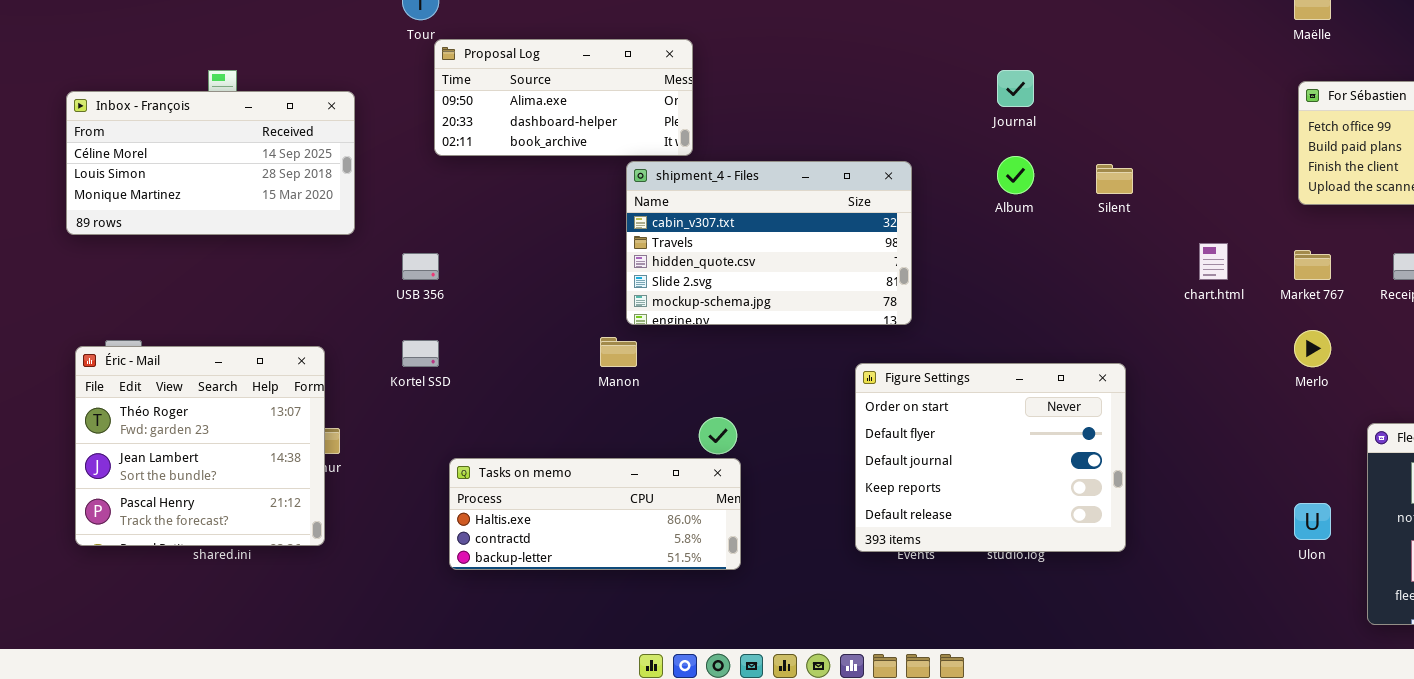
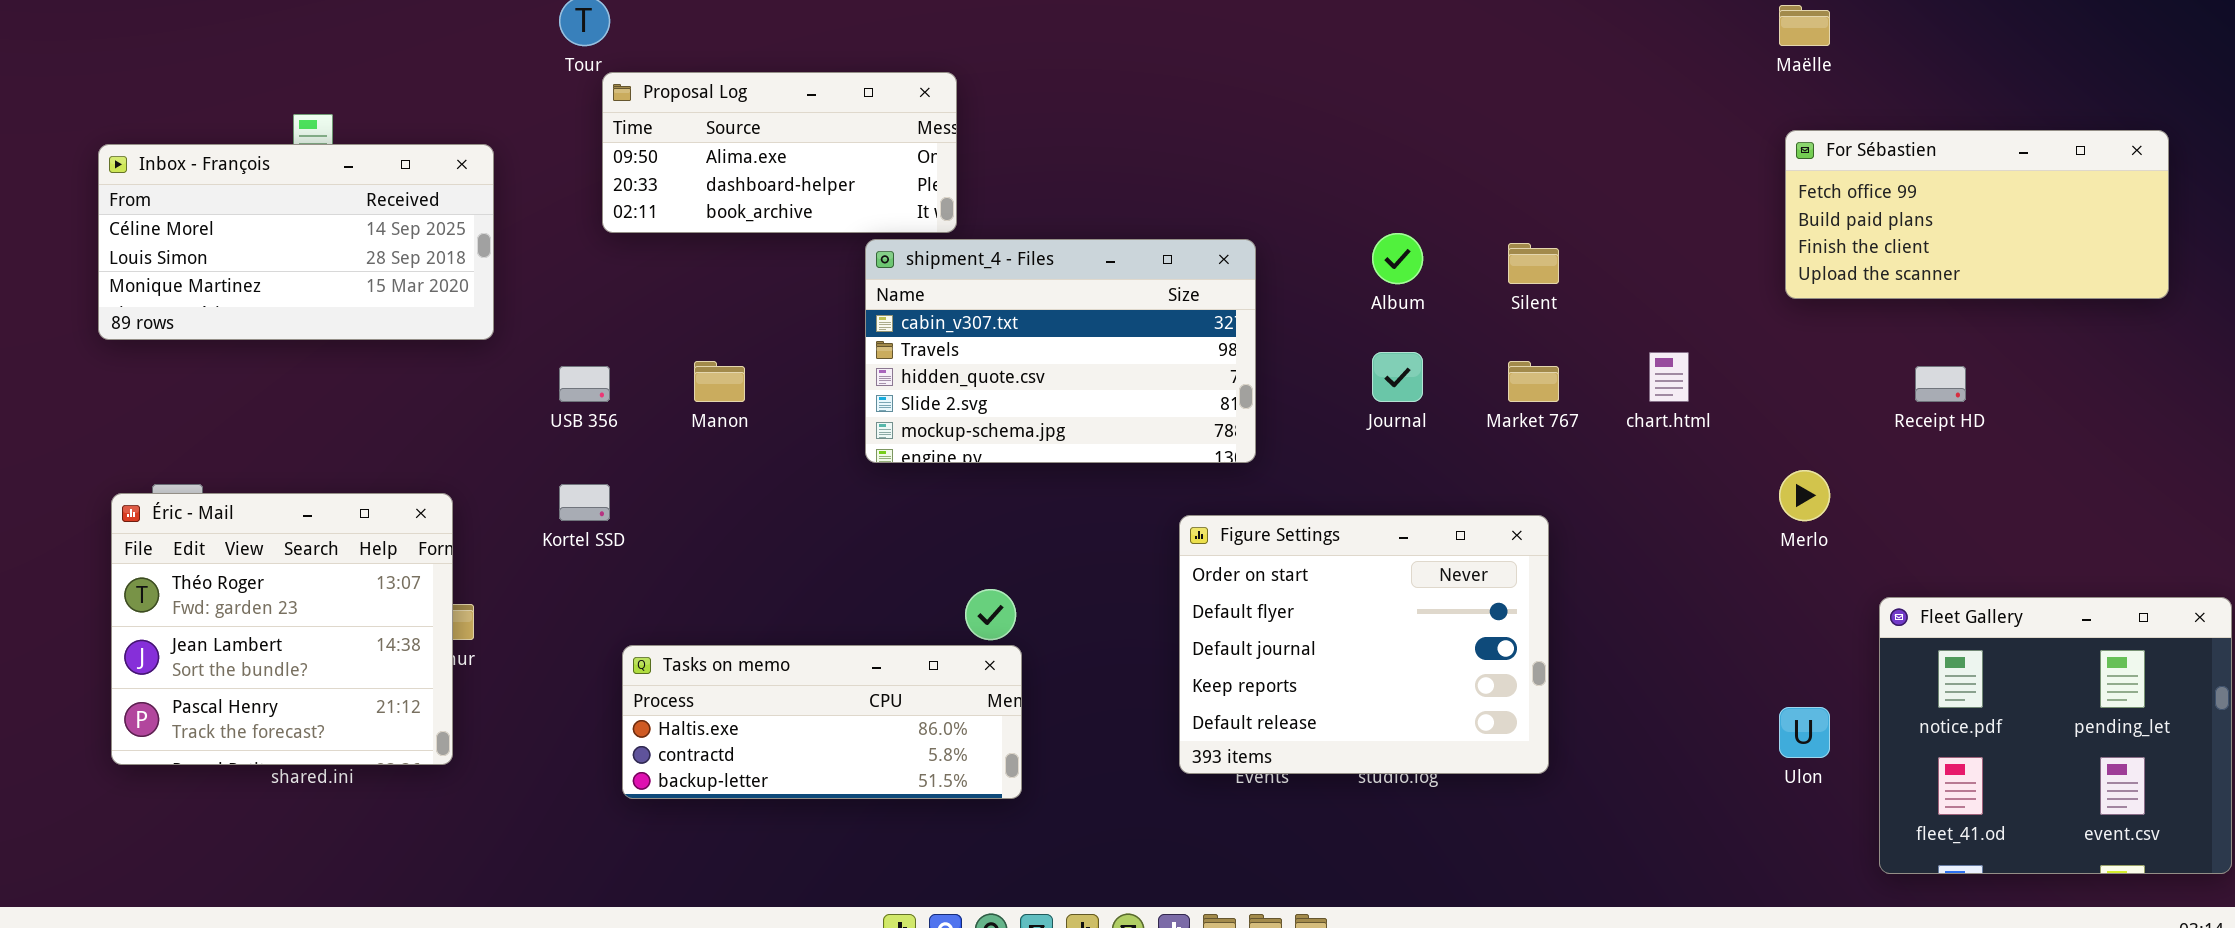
Journal: [997,70,1034,107] -> [1372,352,1423,402], moved
Market 767: [1294,250,1331,280] -> [1508,361,1559,402], moved
Manon: [600,337,637,367] -> [694,361,745,402], moved

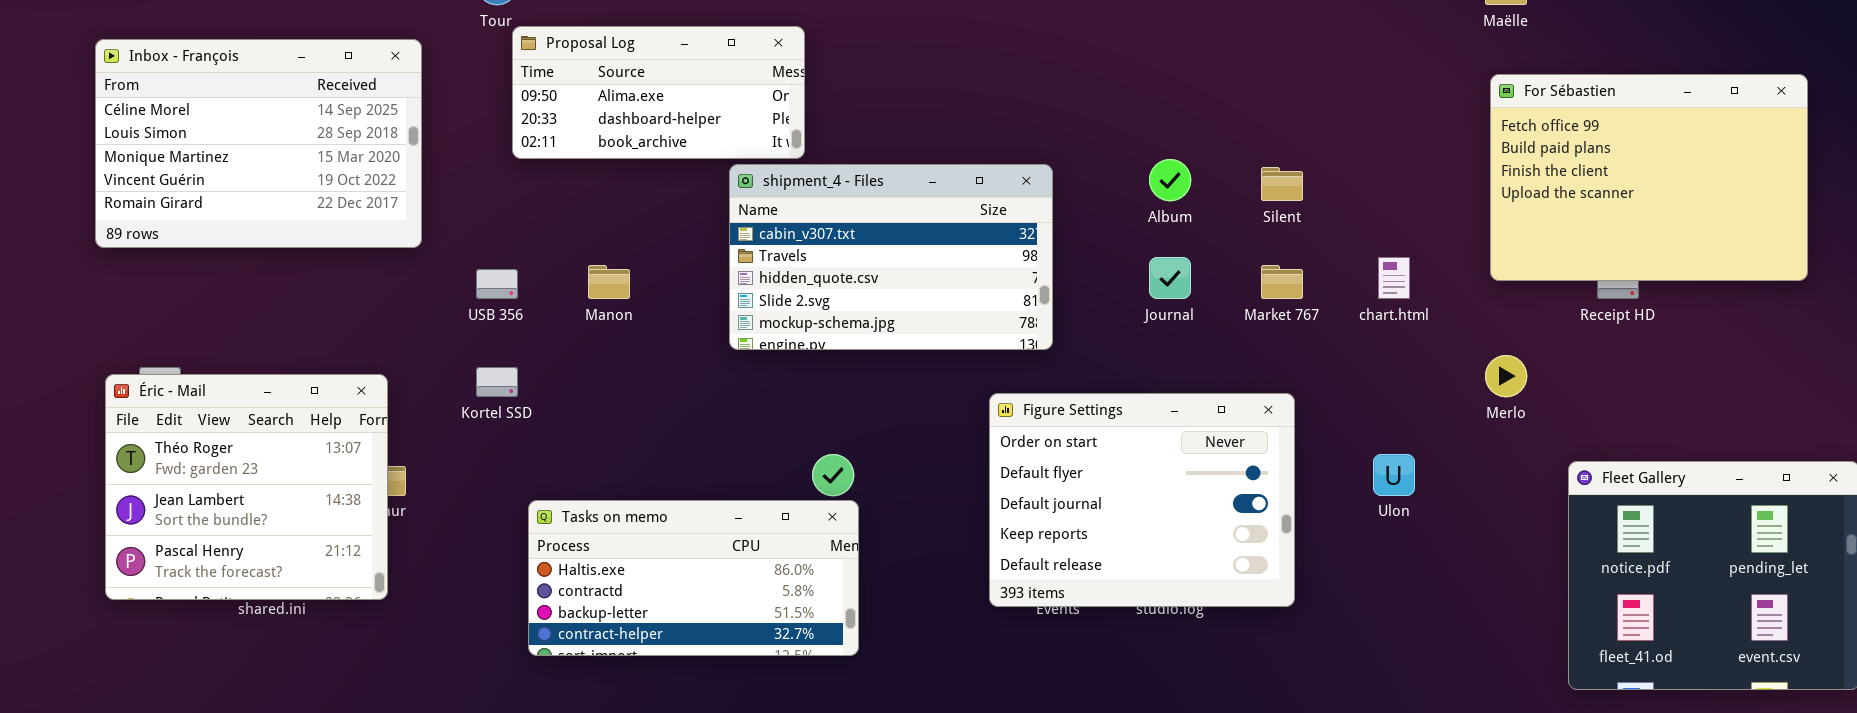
For Sébastien: [1785,130,2169,299] -> [1490,74,1808,281], resized
Inbox - François: [98,144,494,340] -> [95,39,422,248], resized
Tasks on memo: [622,645,1022,799] -> [528,500,859,656], resized
Ulon: [1779,707,1830,758] -> [1373,454,1415,496], moved

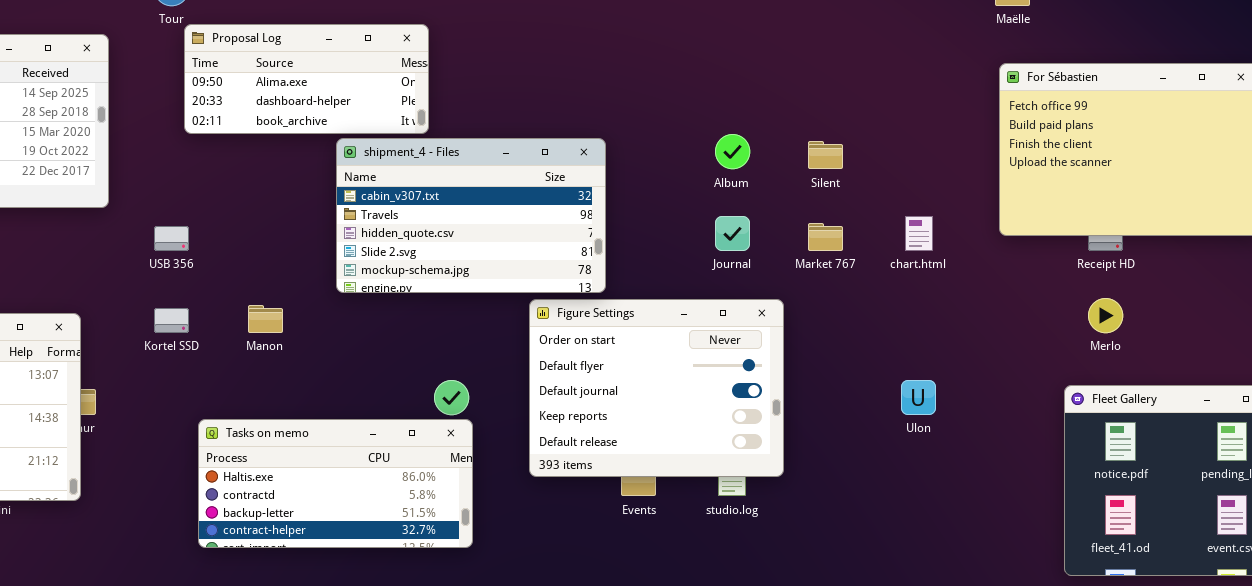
shipment_4 - Files: [729,164,1053,350] -> [336,138,606,293], moved
Manon: [588,265,630,299] -> [248,305,283,333], moved
Merlo: [1485,355,1527,397] -> [1088,298,1123,333], moved
Figure Settings: [989,393,1295,607] -> [529,299,784,477], moved

